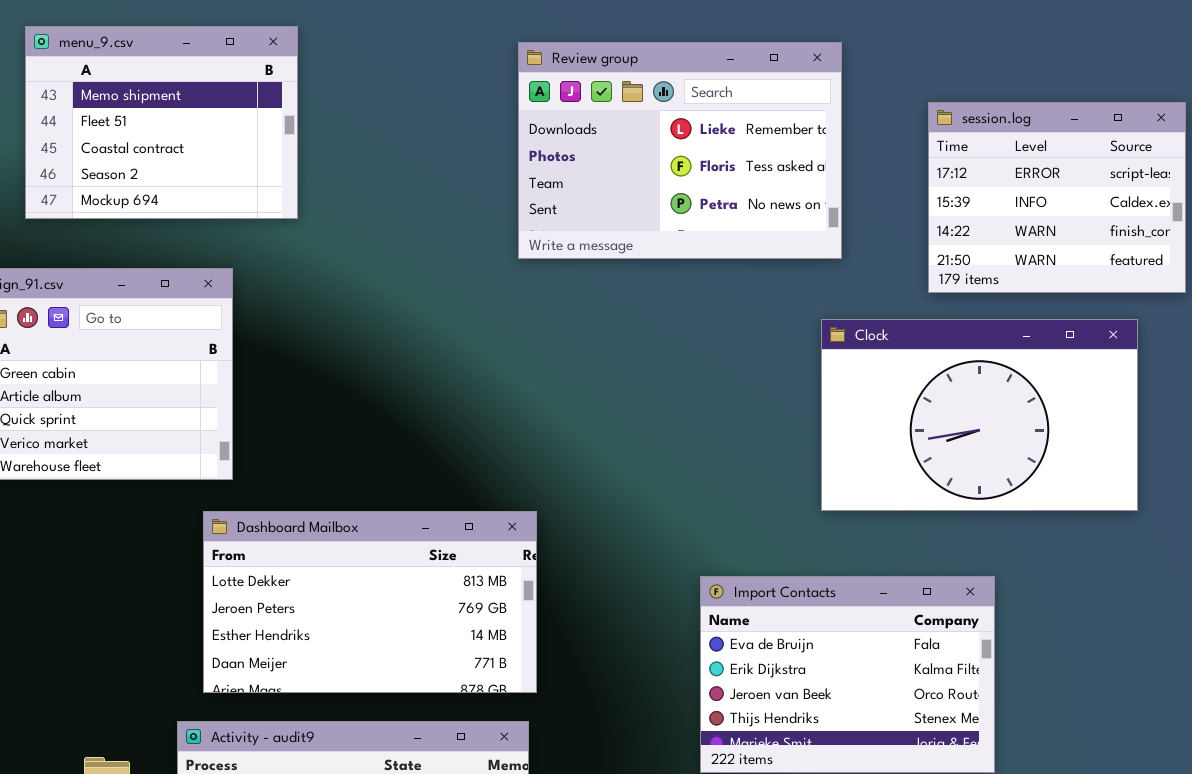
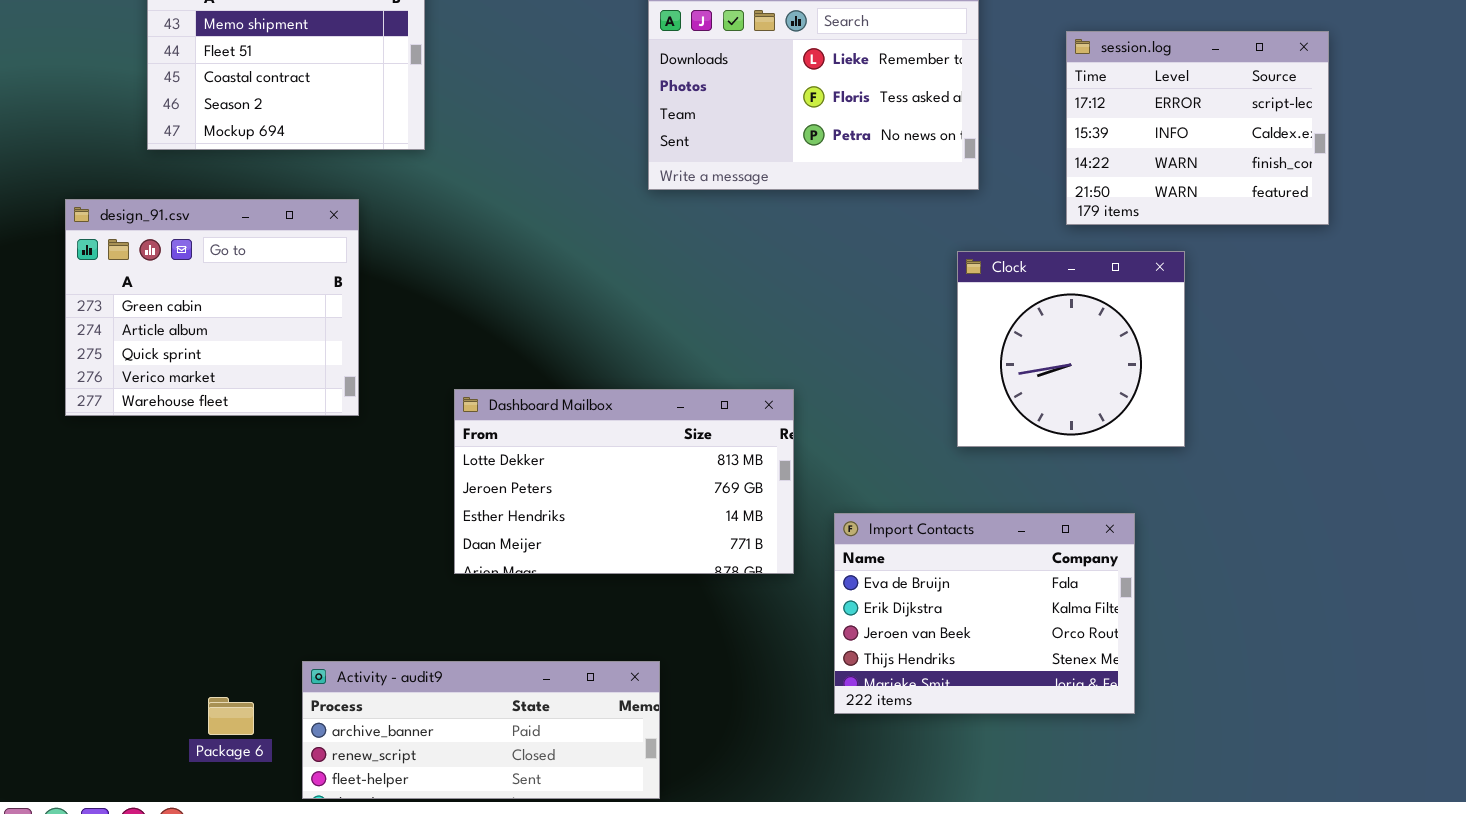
Clock: [821,319,1138,511] -> [957,251,1185,447], resized
Dashboard Mailbox: [203,511,537,693] -> [454,389,794,574], moved

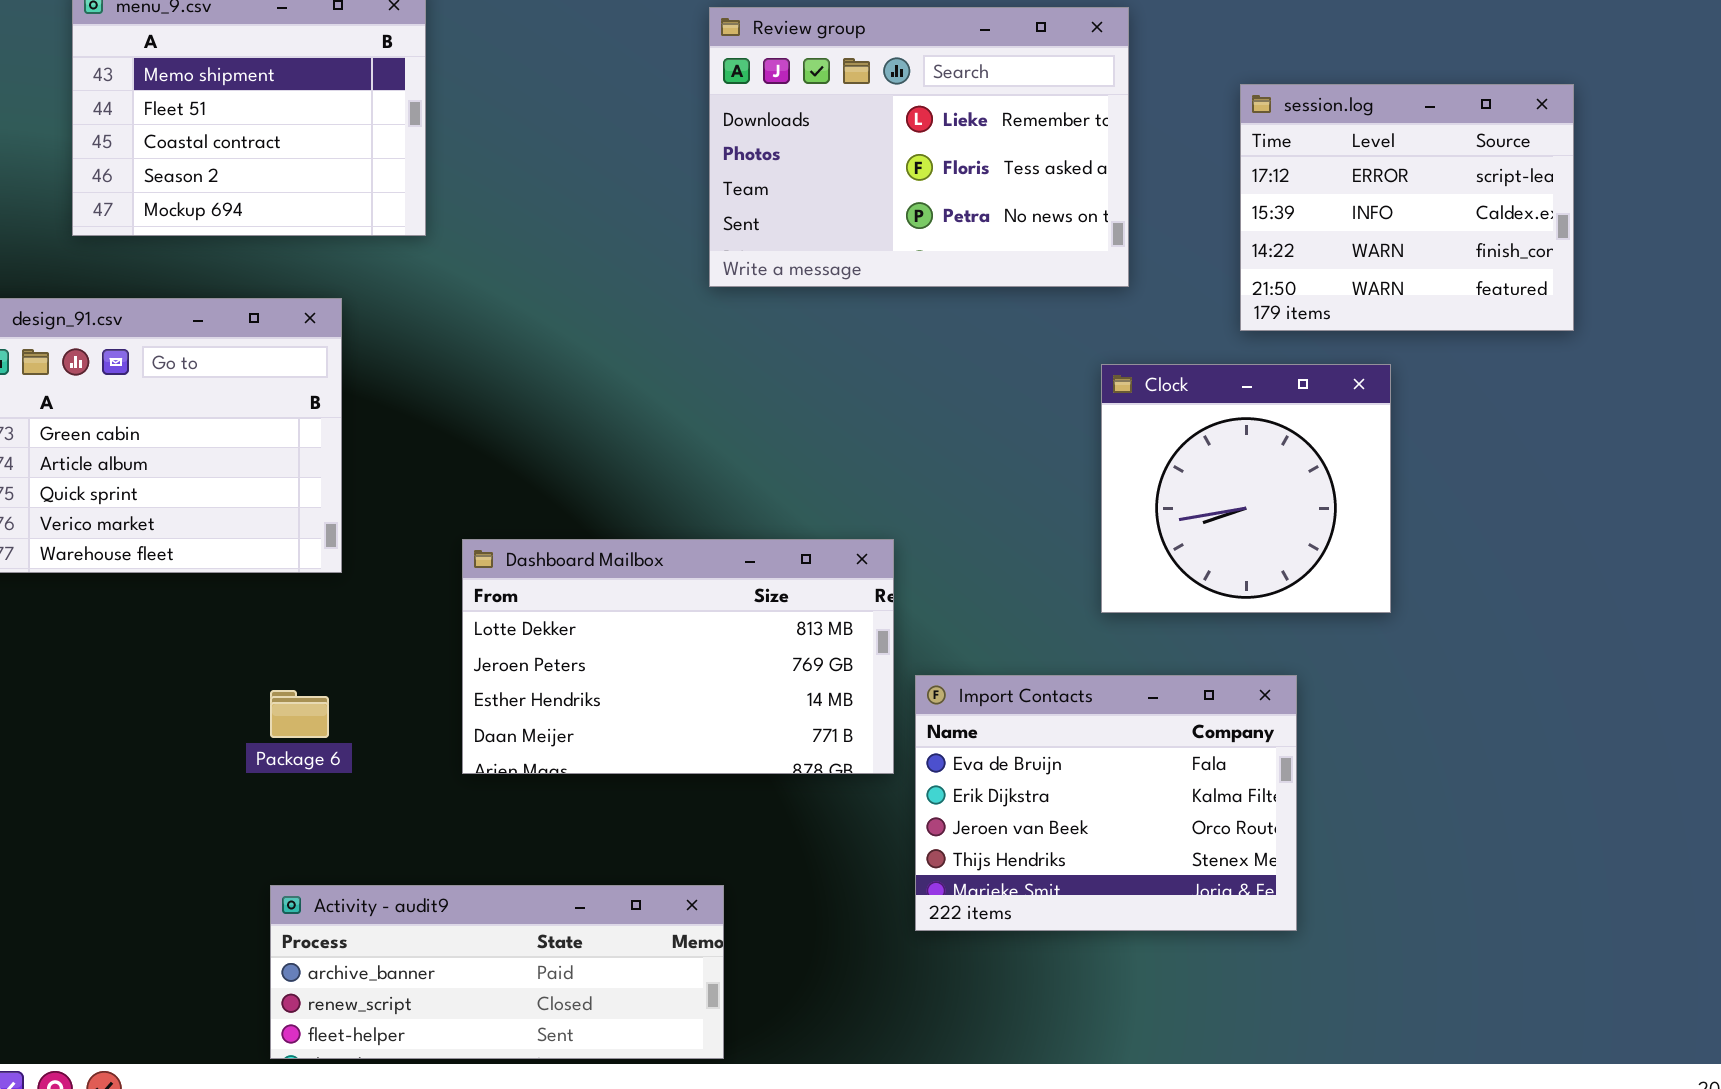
Import Contacts: [834,513,1135,714] -> [915,675,1297,931], moved
Package 6: [208,697,254,735] -> [270,690,329,738], moved

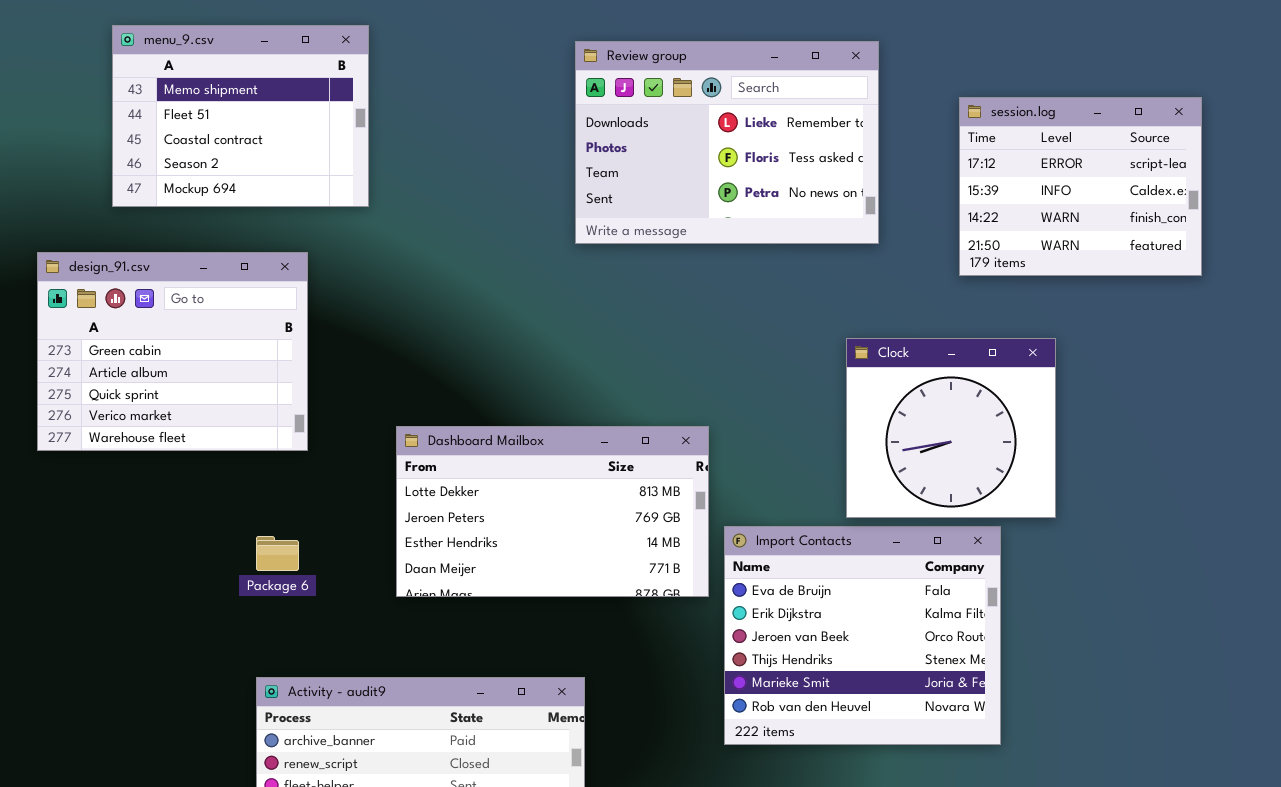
Clock: [1101,364,1391,613] -> [846,338,1056,518], moved
Import Contacts: [915,675,1297,931] -> [724,526,1001,745], resized

